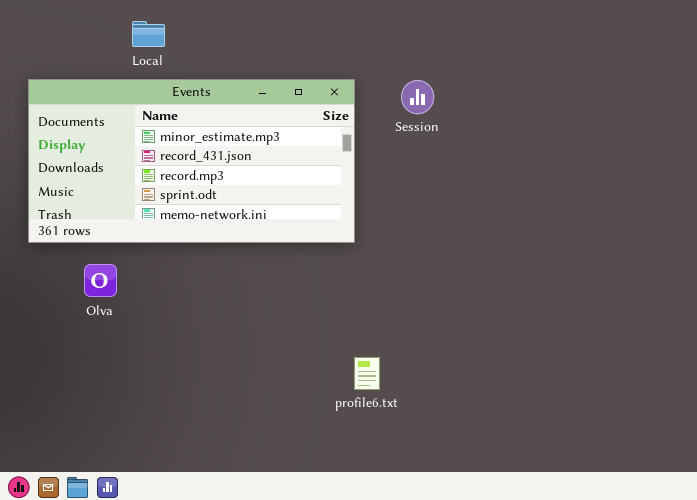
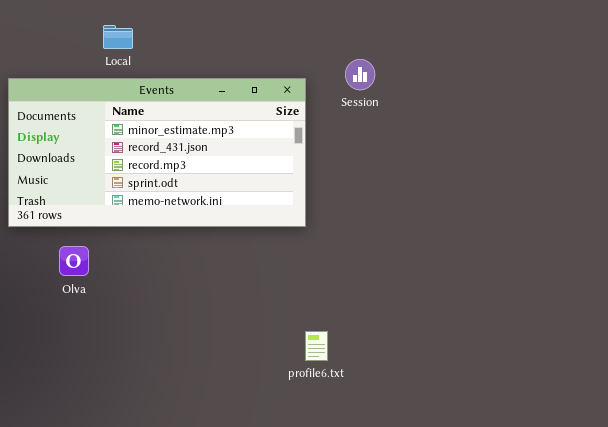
Session: [401,80,434,114] -> [345,59,375,90], moved

